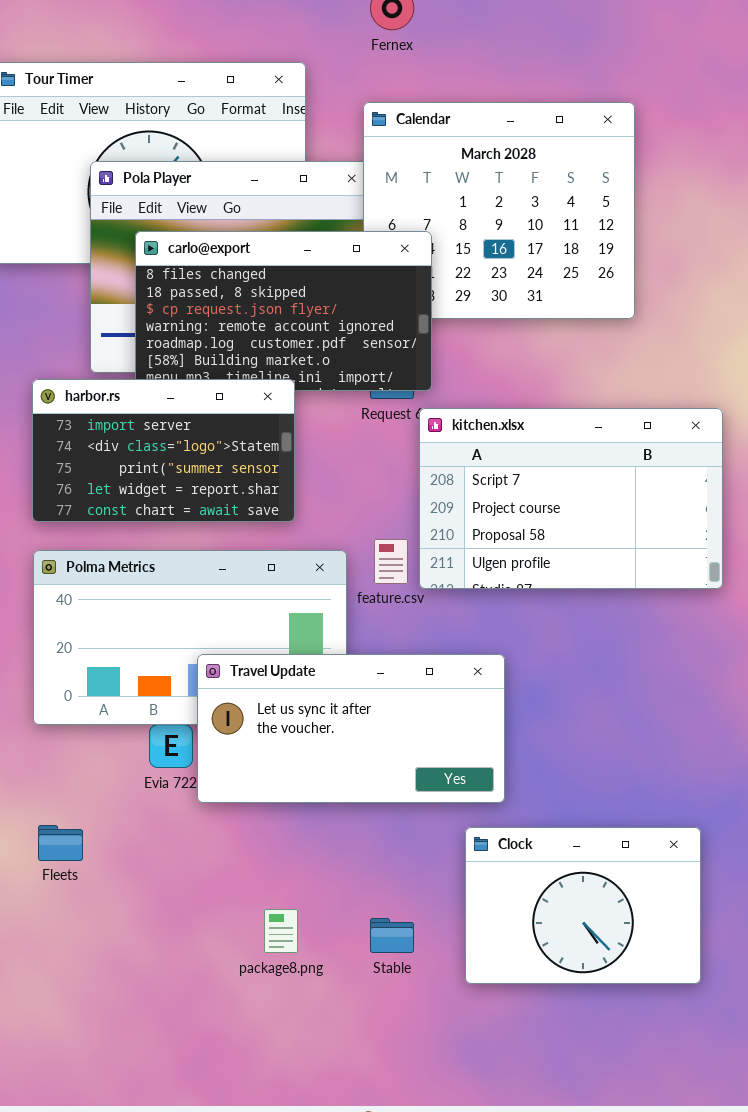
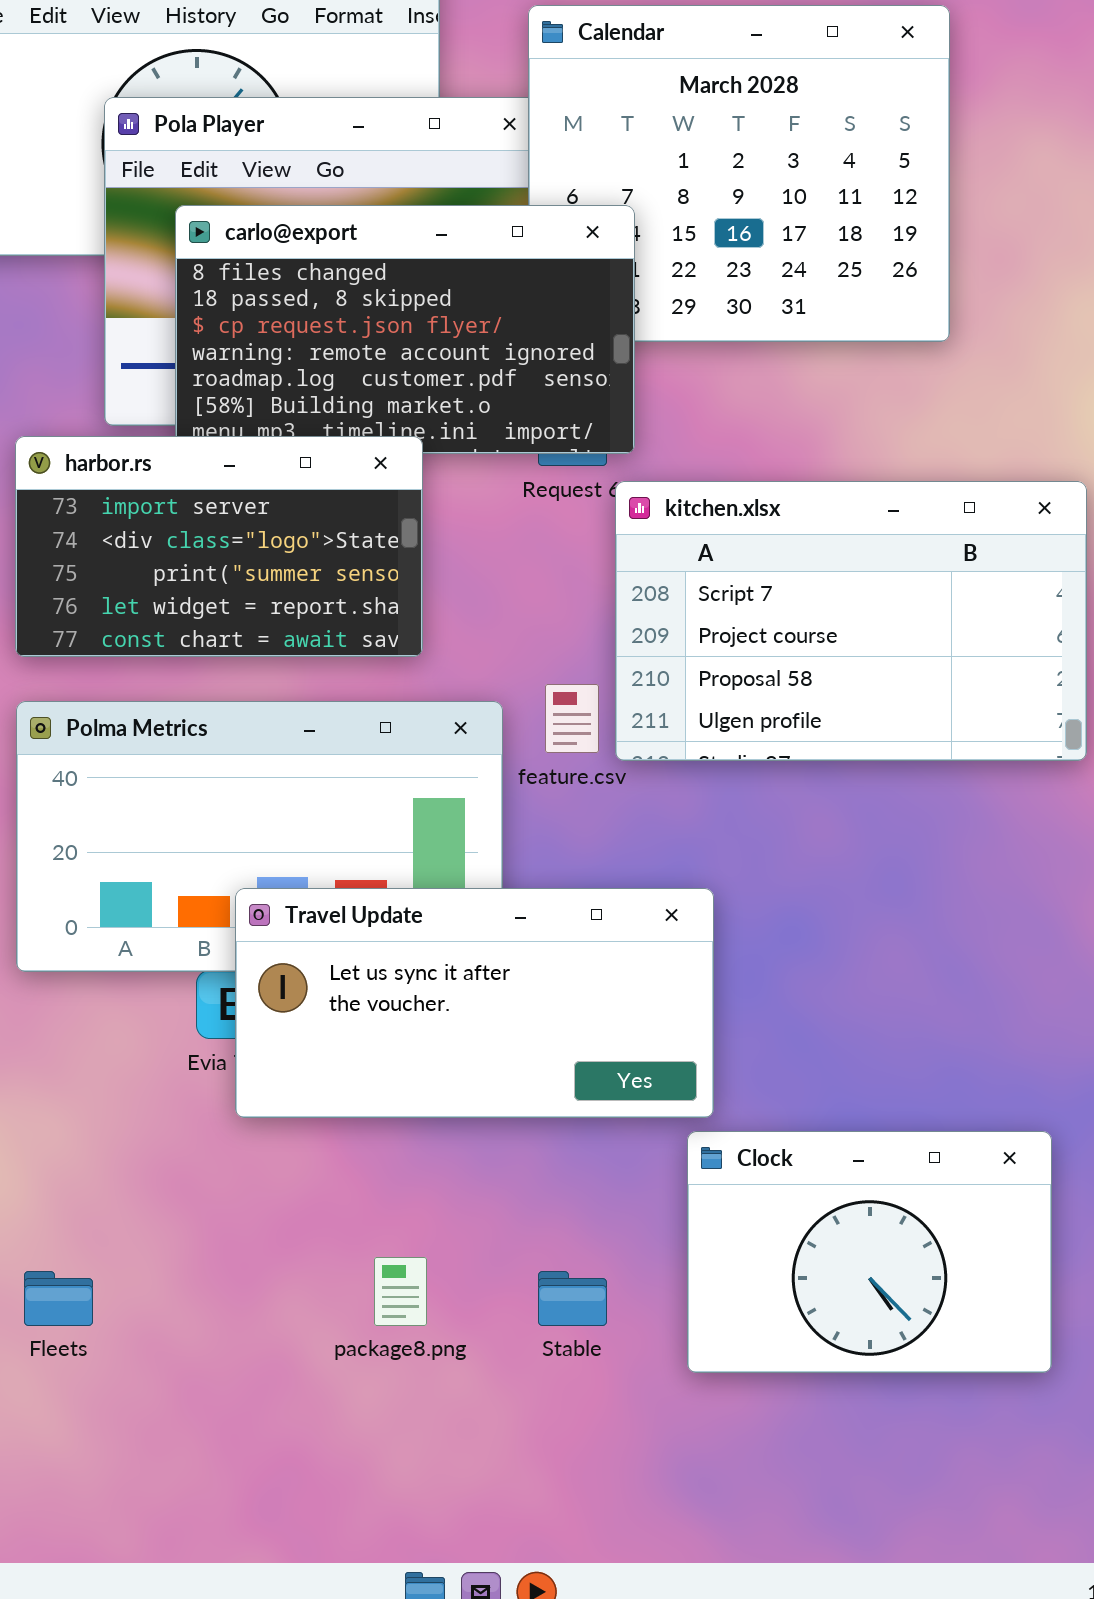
Travel Update: [197,654,505,803] -> [235,888,714,1118], moved
Fleets: [38,825,83,861] -> [24,1271,93,1326], moved

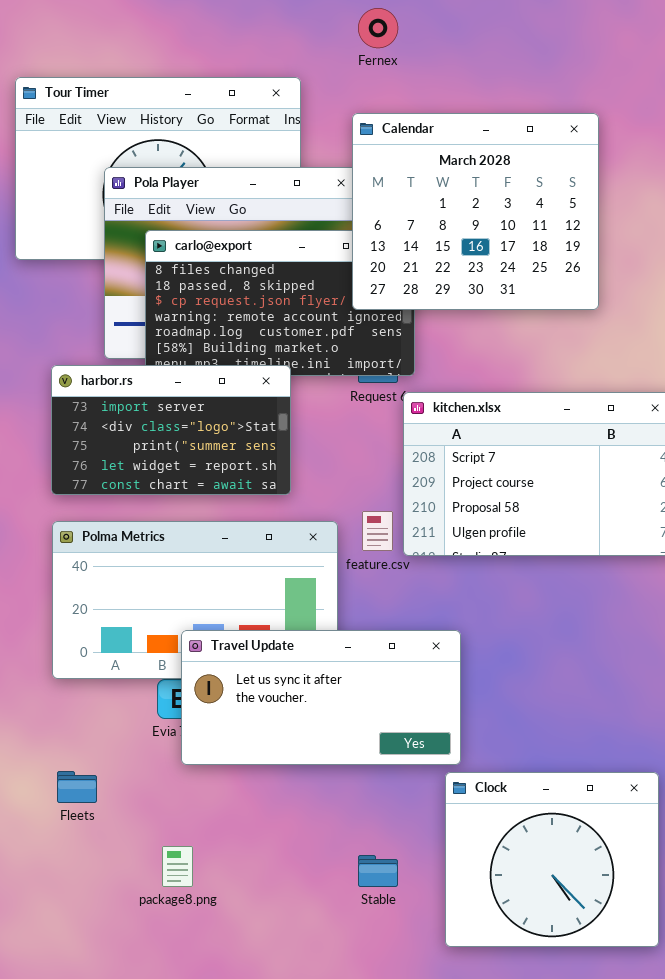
Calendar: [528,5,950,342] -> [352,113,599,310], raised
Clock: [687,1131,1052,1373] -> [445,772,659,947], resized
package8.png: [374,1257,427,1326] -> [162,846,193,887], moved
Fleets: [24,1271,93,1326] -> [57,771,97,803], moved

